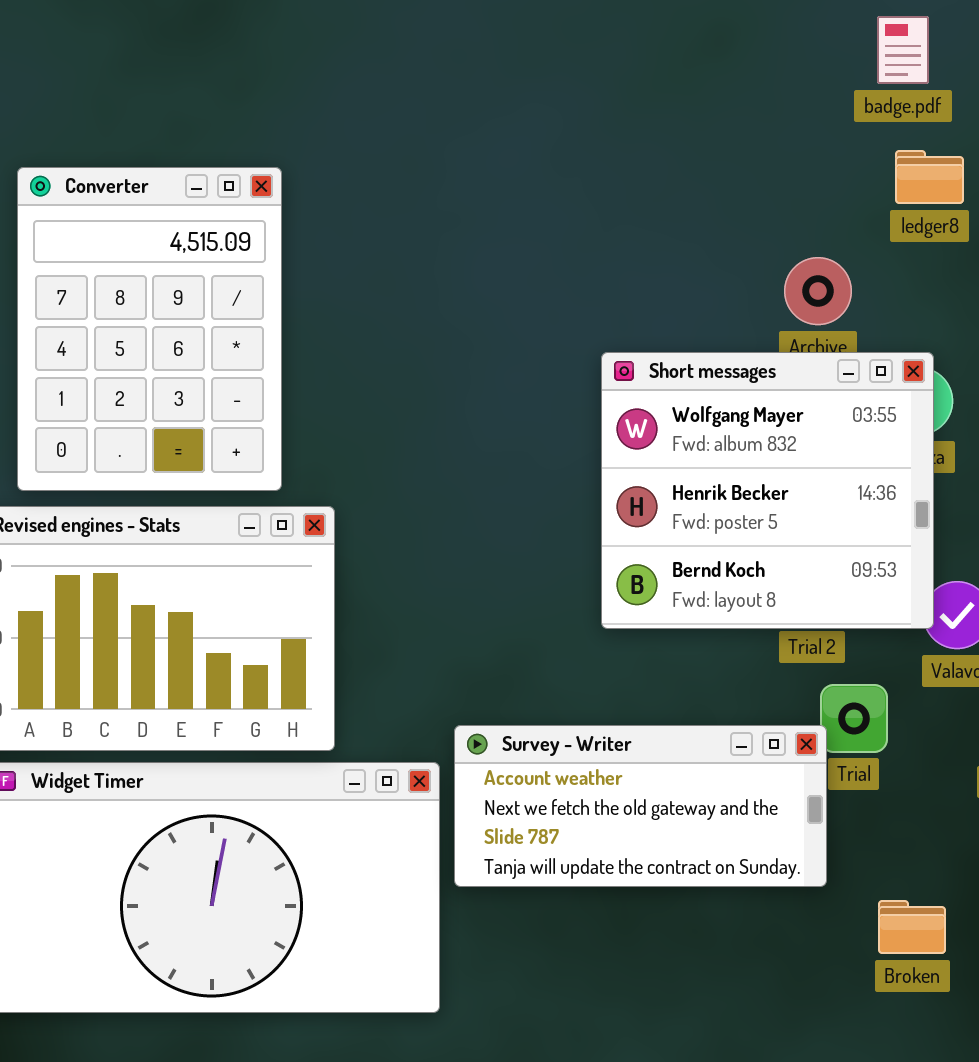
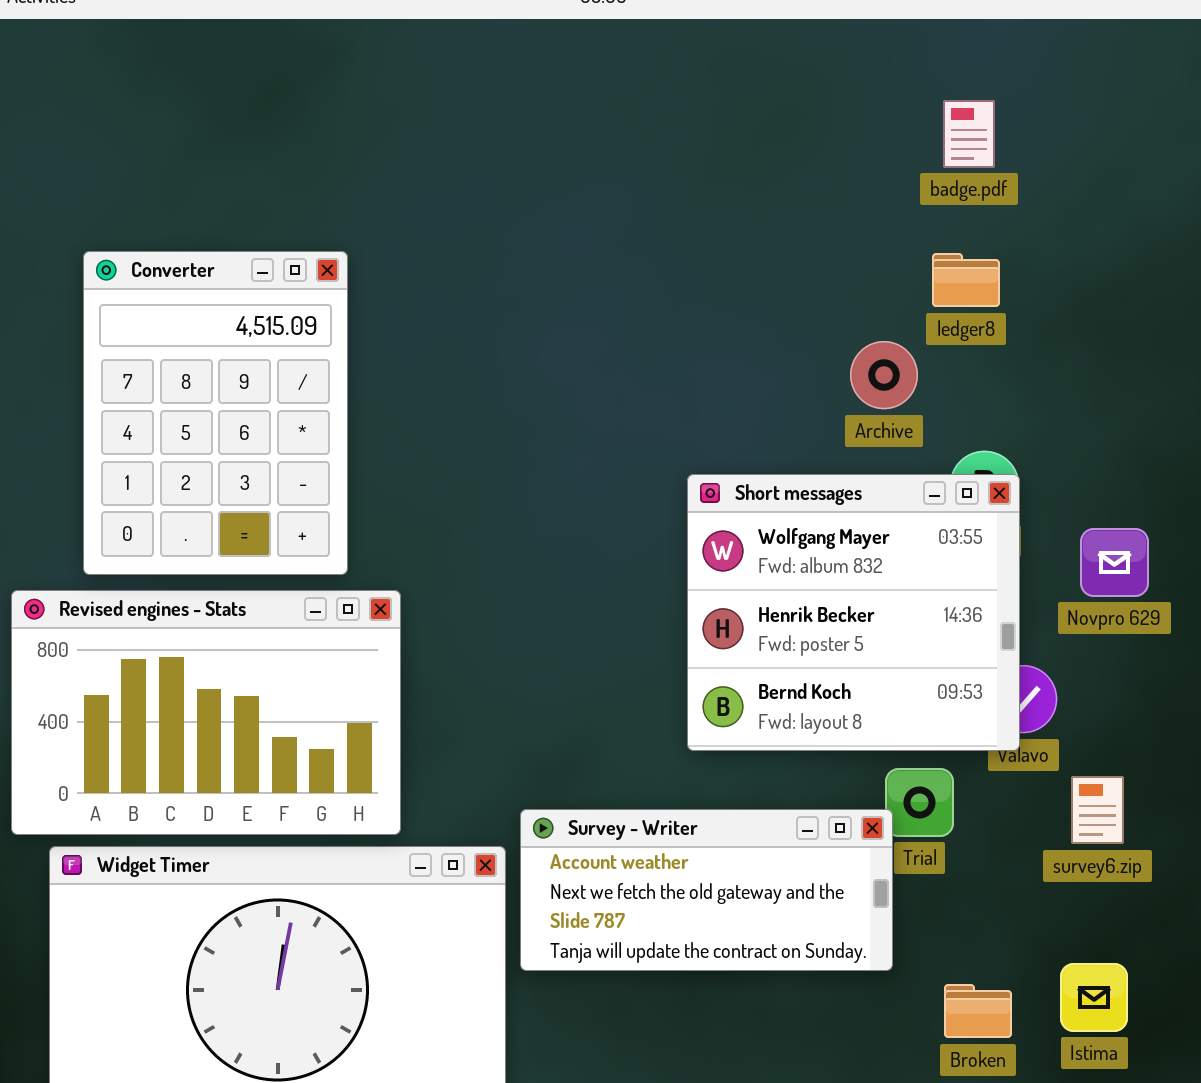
ledger8: [895,150,964,204] -> [932,253,1000,307], moved
Short messages: [601,352,934,629] -> [687,474,1020,751], moved

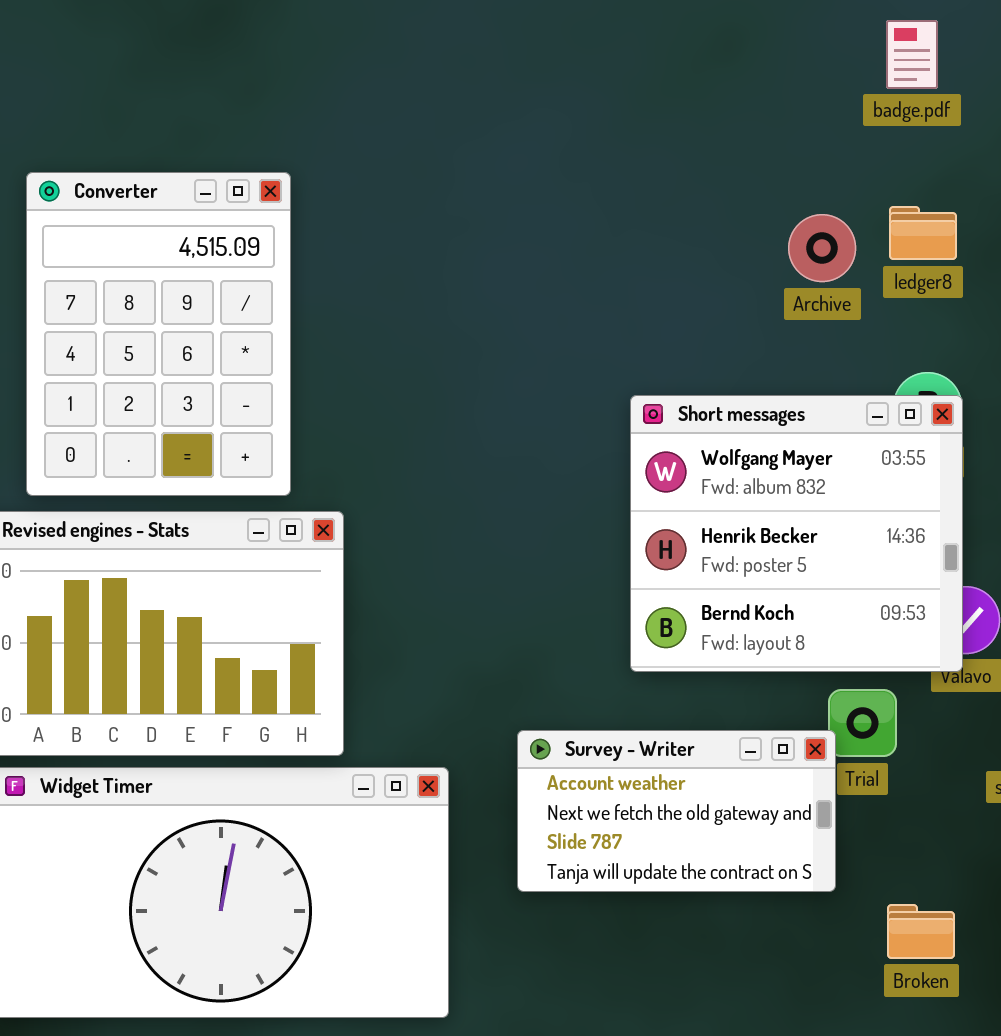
ledger8: [932,253,1000,307] -> [889,206,957,260], moved
Archive: [850,341,918,409] -> [788,214,856,282], moved
Survey - Writer: [520,809,893,971] -> [517,730,836,892], resized

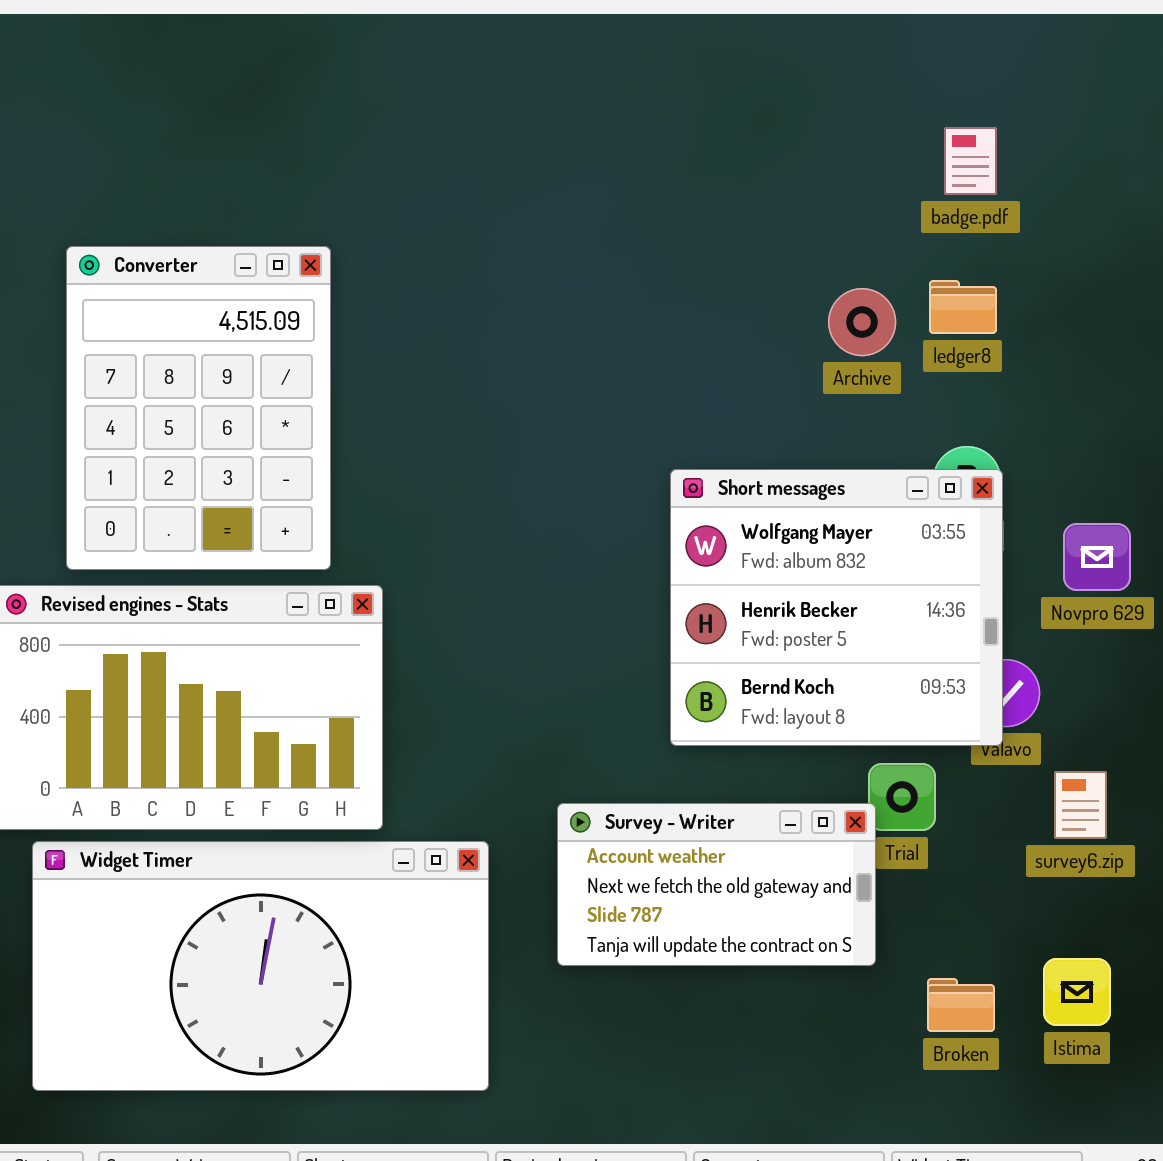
badge.pdf: [886,20,938,89] -> [944,127,997,195], moved

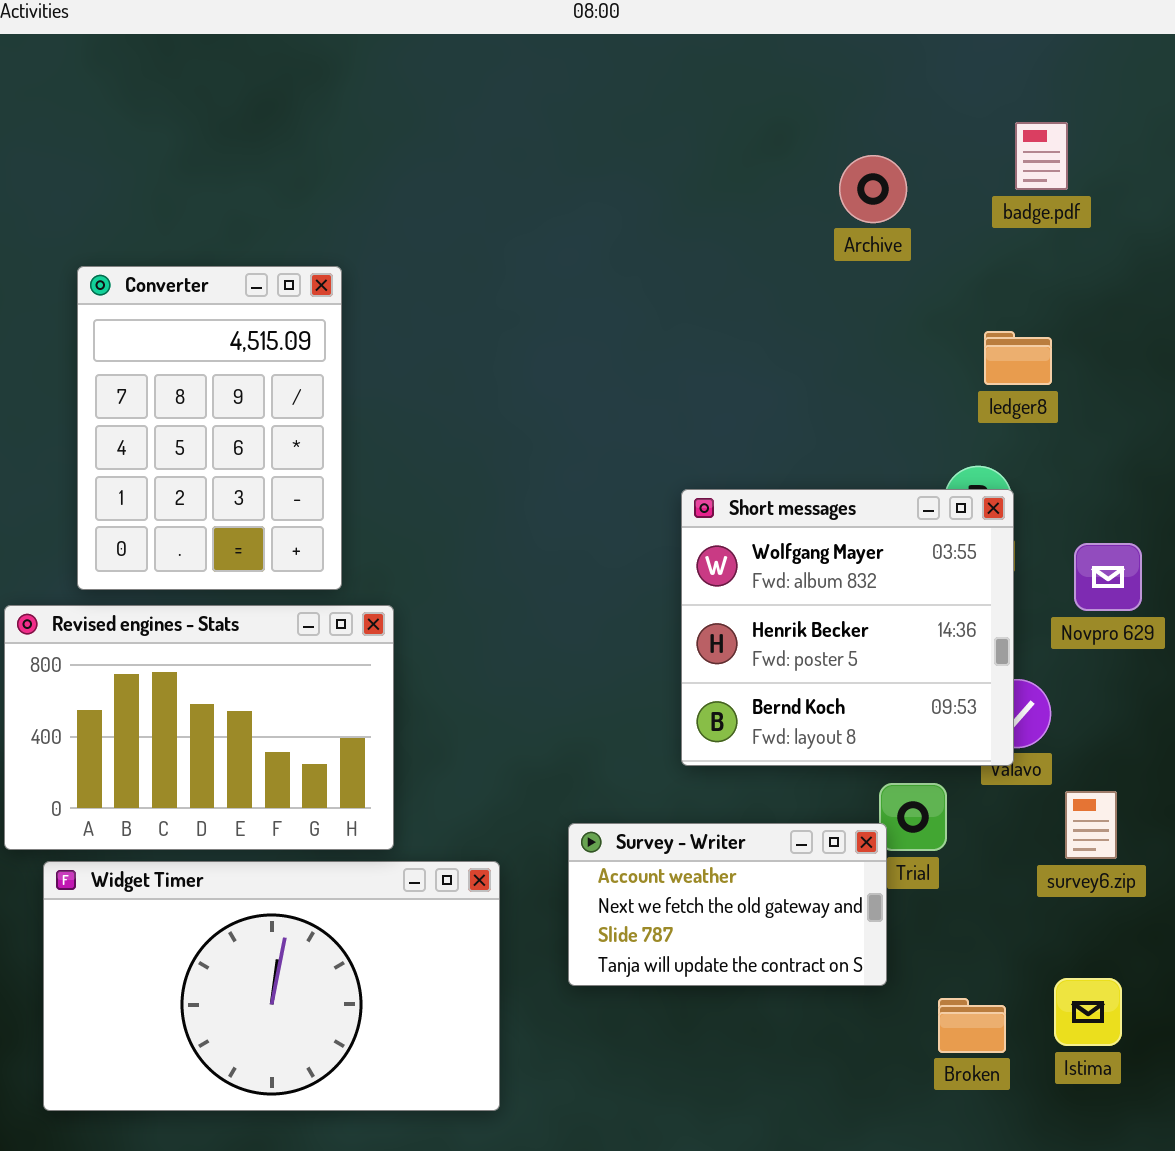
badge.pdf: [944,127,997,195] -> [1015,122,1068,190], moved
ledger8: [929,280,997,334] -> [984,331,1052,385], moved
Archive: [828,288,896,356] -> [839,155,907,223], moved

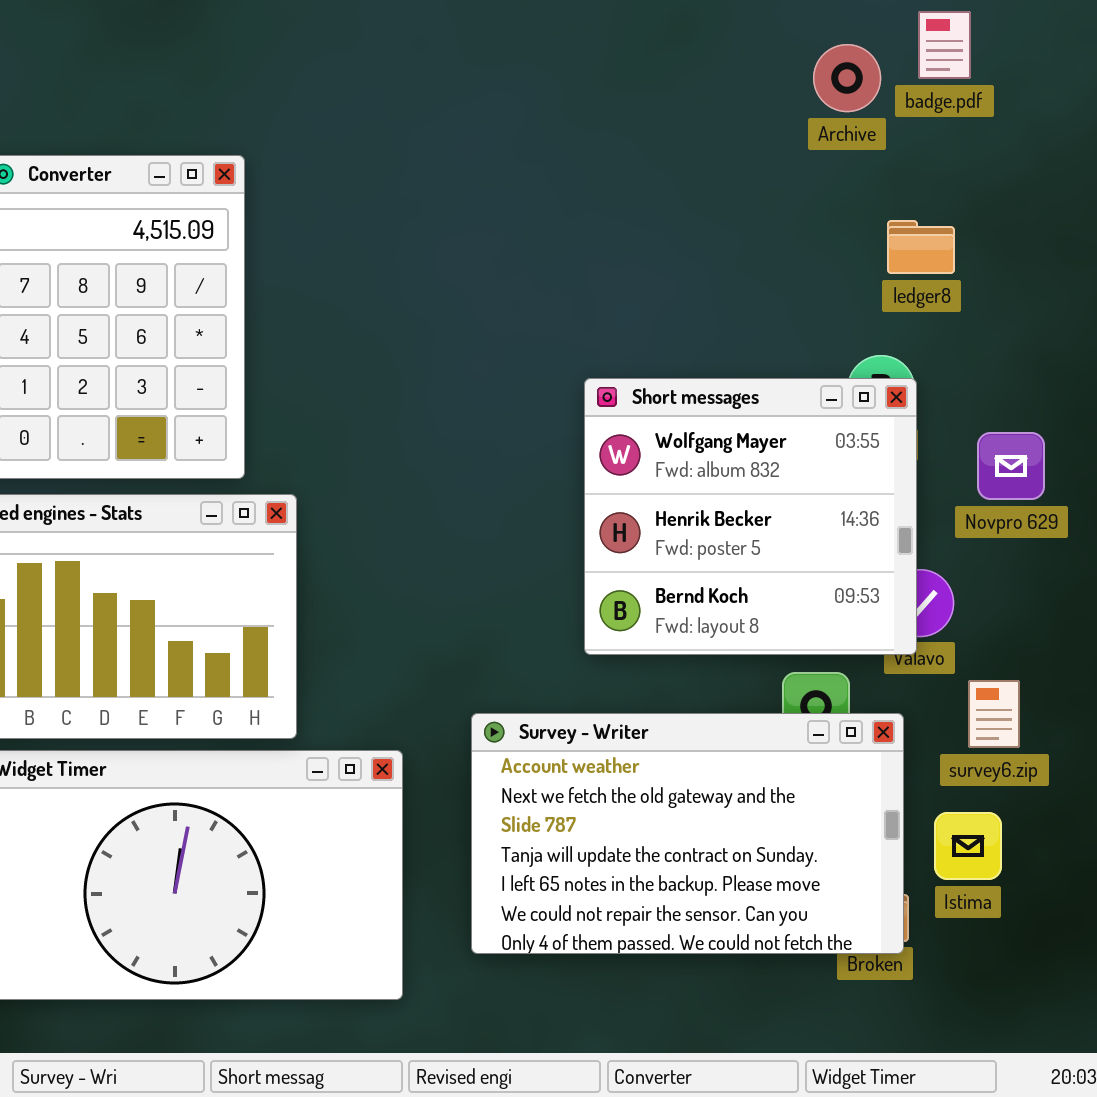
Archive: [839,155,907,223] -> [813,44,881,112], moved
Survey - Writer: [568,823,887,986] -> [471,713,904,954], resized
Istima: [1054,978,1122,1046] -> [934,812,1002,880], moved

